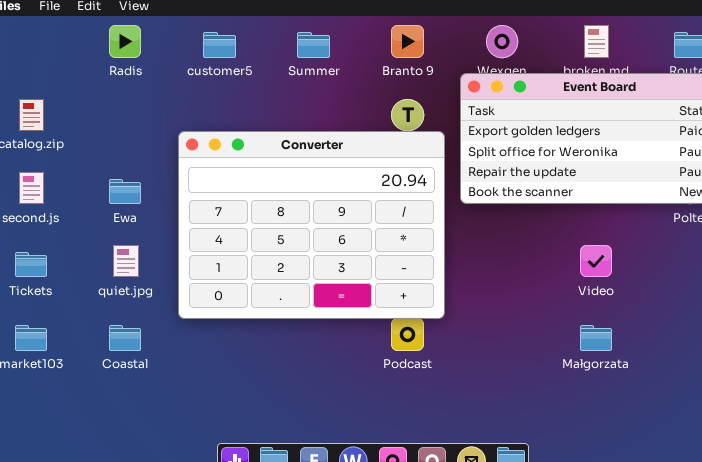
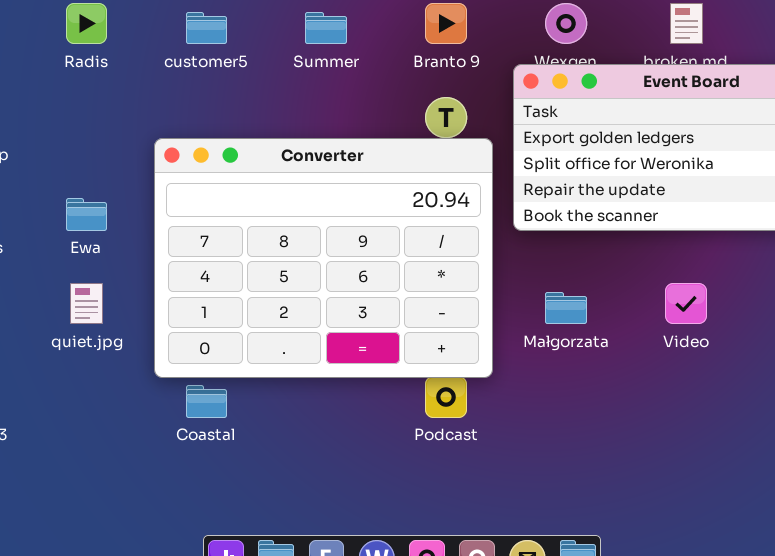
Coastal: [109,325,141,351] -> [186,385,227,418], moved
Małgorzata: [580,325,612,351] -> [545,292,587,324], moved

